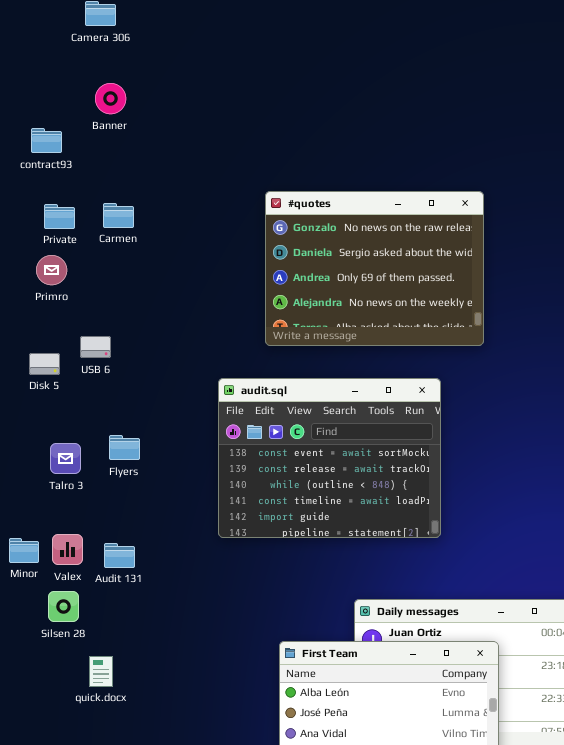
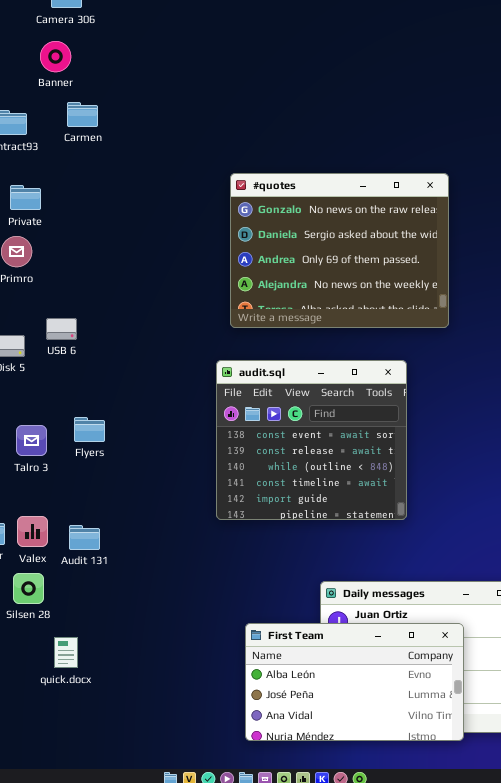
Banner: [95,83,126,114] -> [40,41,71,72], moved
Carmen: [103,203,134,228] -> [67,102,98,127], moved
audit.sql: [218,378,441,538] -> [216,360,407,520], resized

